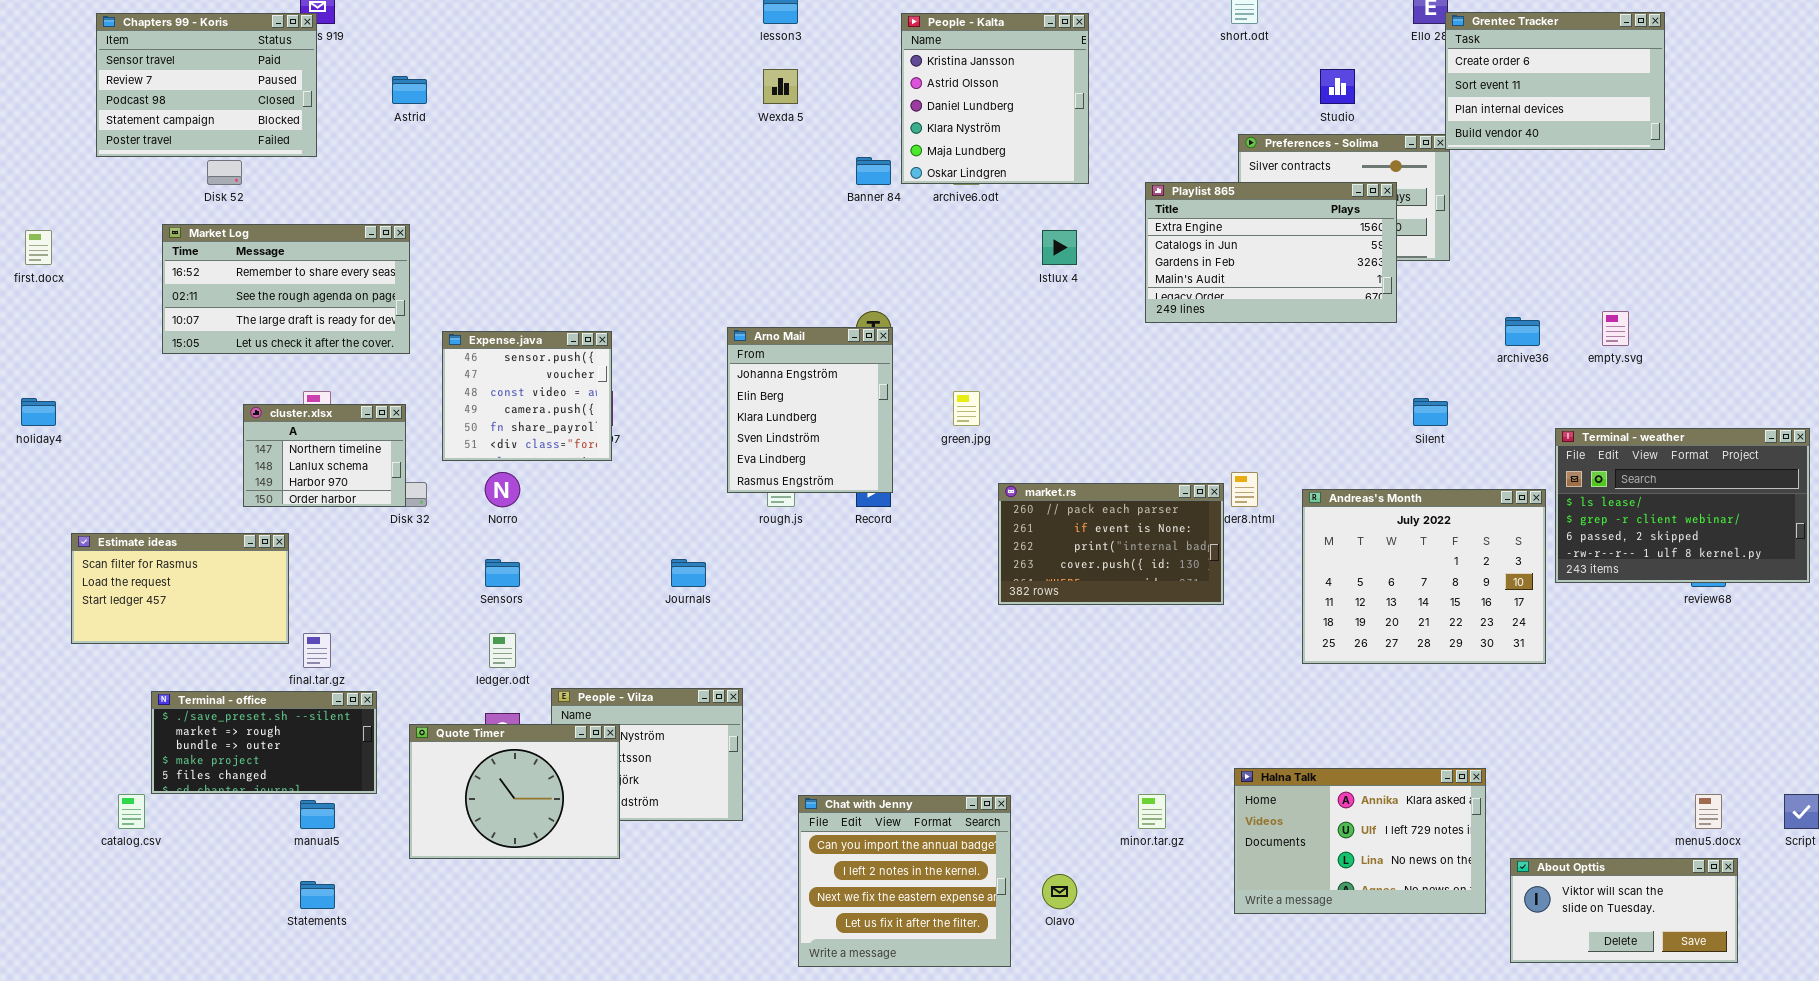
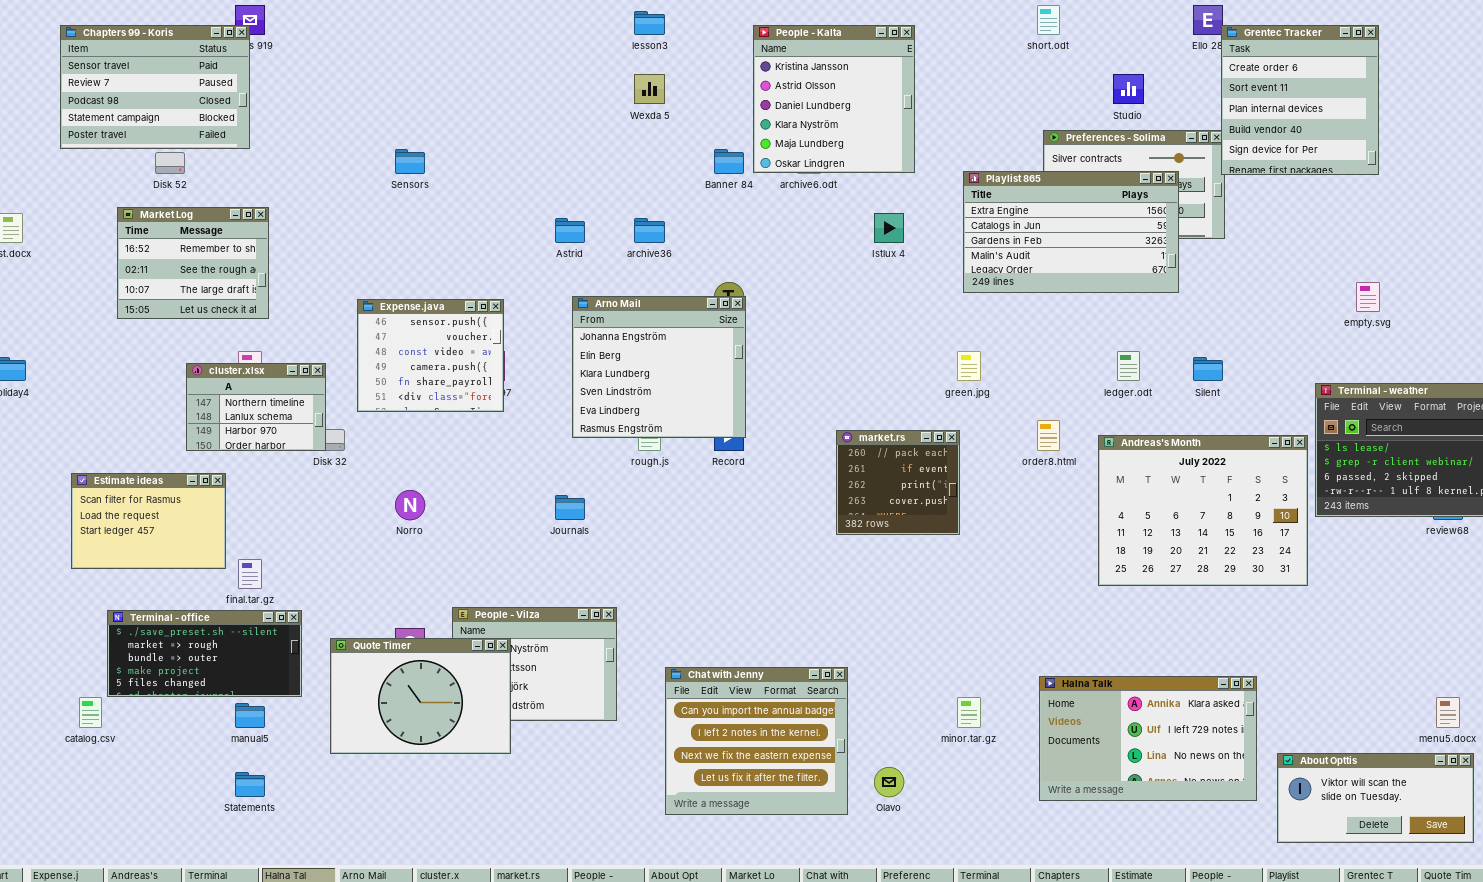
Grentec Tracker: [1445,12,1665,150] -> [1221,25,1379,175], resized
Astrid: [392,76,427,104] -> [555,218,585,243], moved
Market Log: [162,224,410,354] -> [117,207,269,319], resized
archive36: [1505,317,1540,346] -> [634,218,665,243], moved
Arno Mail: [727,327,893,493] -> [572,296,746,438], resized
green.jpg: [953,391,980,426] -> [957,351,981,381], moved
Norro: [485,472,520,507] -> [395,490,425,520], moved
market.rs: [998,483,1224,605] -> [836,430,960,535], resized
Estimate ideas: [71,533,289,644] -> [71,473,226,569], resized
Sensors: [485,559,520,587] -> [395,149,425,174], moved
ledger.odt: [489,633,516,668] -> [1117,351,1140,381], moved
Chat with Jenny: [798,795,1011,967] -> [665,667,848,815], moved

